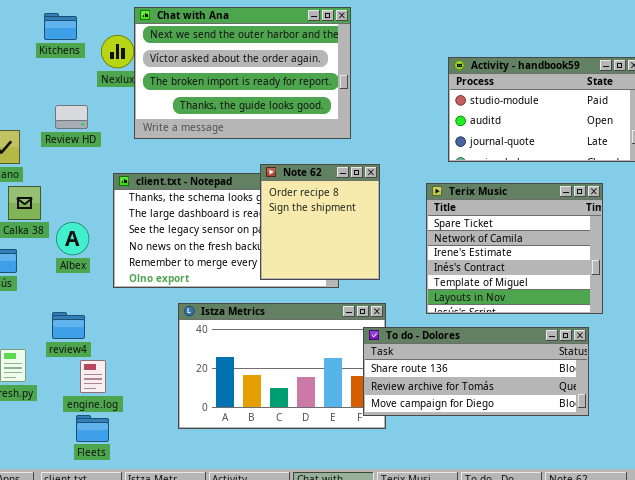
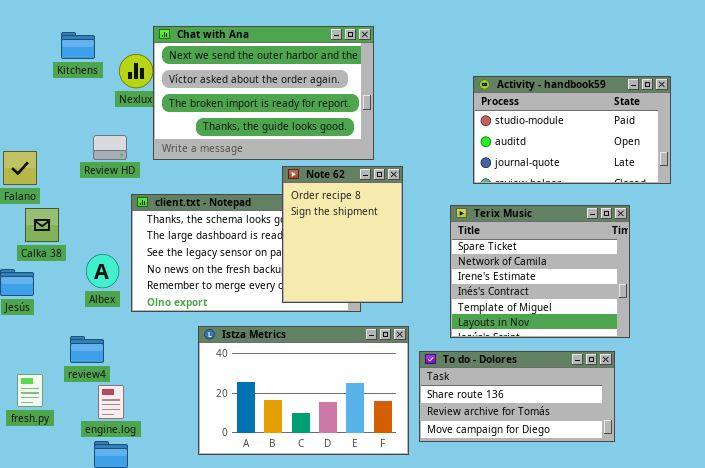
Review HD: [55,105,88,129] -> [93,135,127,160], moved
Note 62: [260,164,380,280] -> [282,166,403,303], resized
Albex: [56,222,89,255] -> [86,254,119,288], moved
To do - Dolores: [363,327,589,416] -> [419,351,615,442], resized

